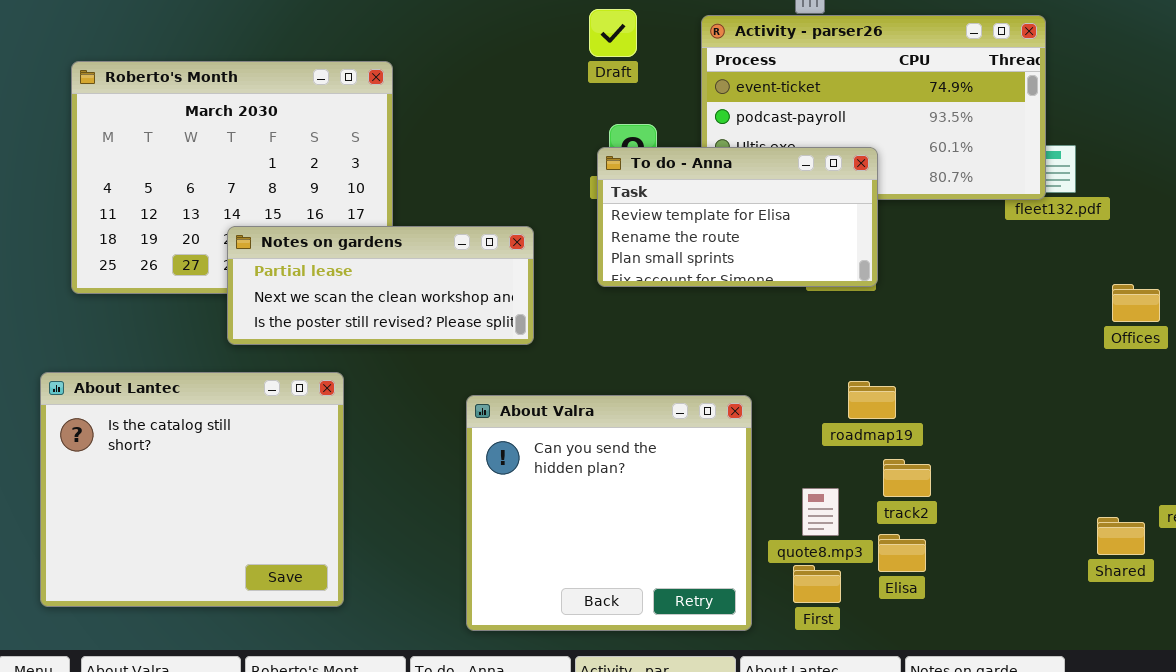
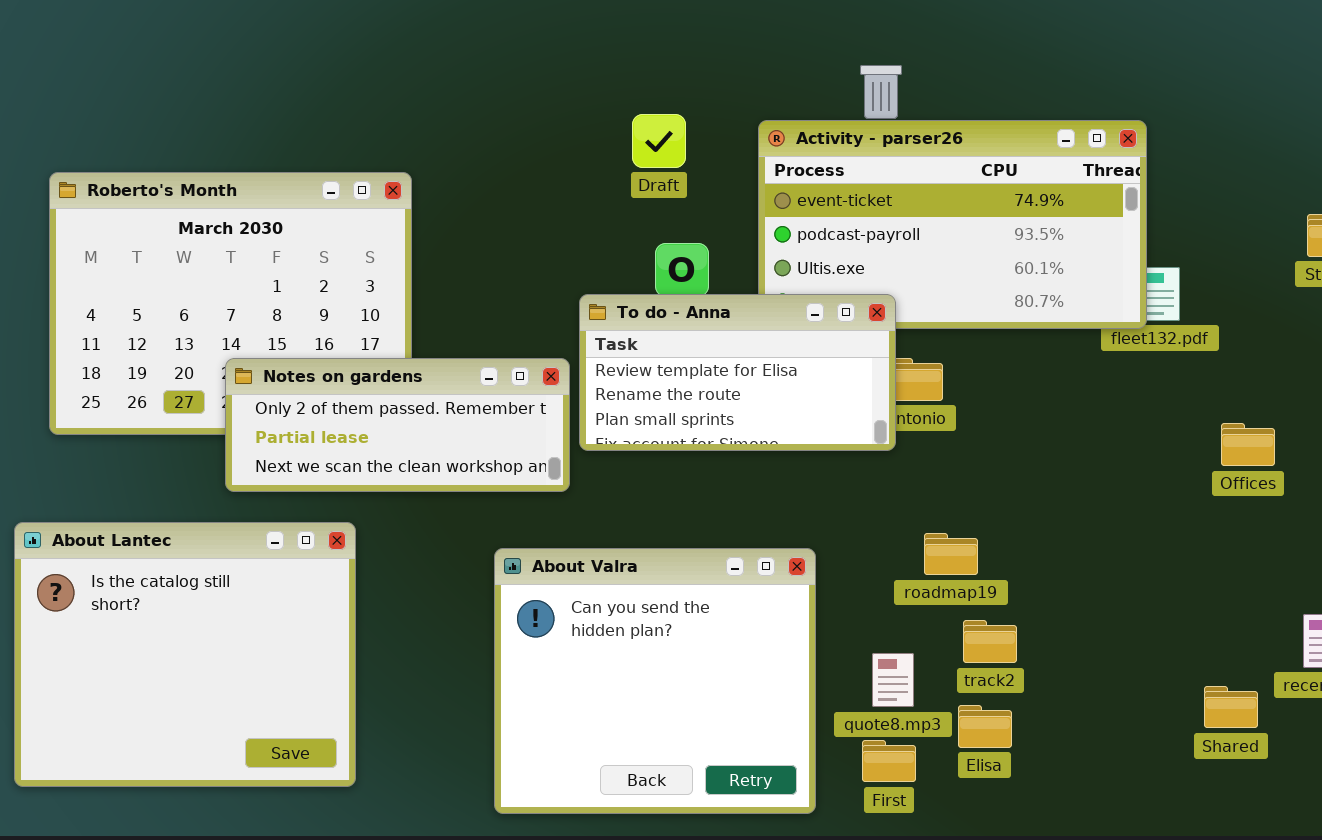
To do - Anna: [597,147,878,287] -> [579,294,896,451], moved
Notes on gardens: [227,226,534,345] -> [225,358,570,492], scrolled up 1 row

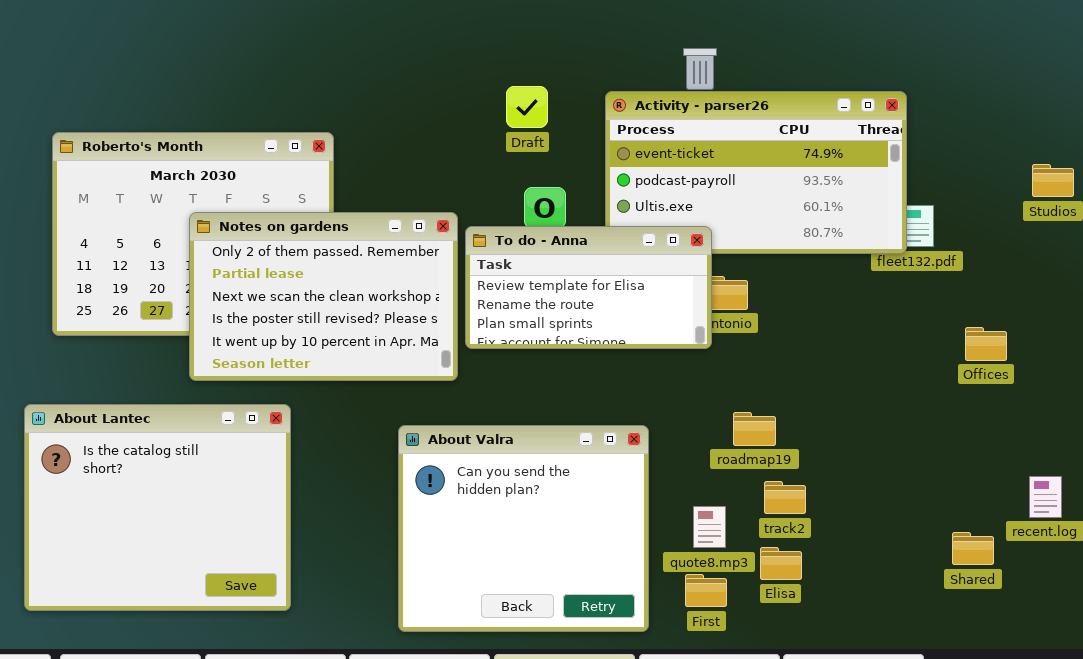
Notes on gardens: [225,358,570,492] -> [189,212,458,381], resized

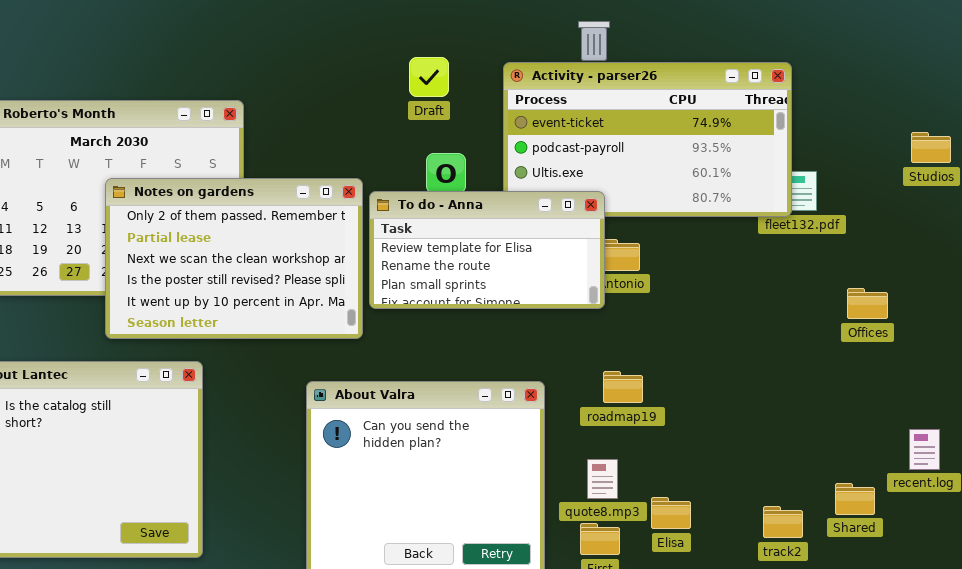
roadmap19: [733,412,776,446] -> [603,371,643,403], moved
track2: [764,481,806,514] -> [763,506,803,538], moved

